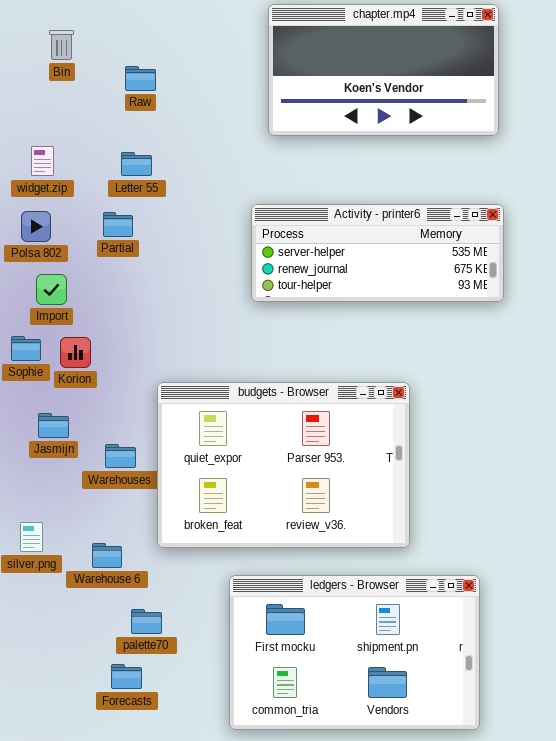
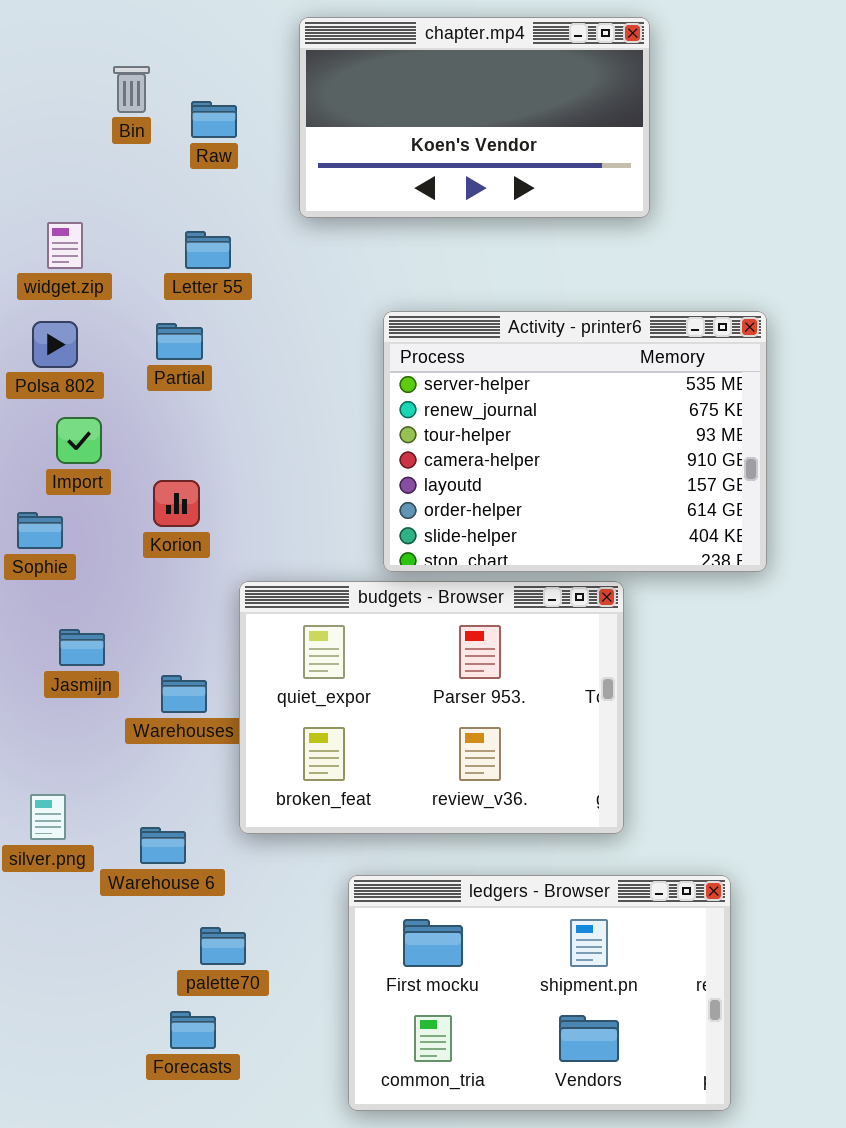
chapter.mp4: [268,4,499,136] -> [299,17,650,218], moved
Bin: [49,30,74,60] -> [113,66,150,113], moved
Activity - printer6: [251,204,504,302] -> [383,311,767,572], resized
Korion: [60,337,91,368] -> [153,480,200,527], moved

